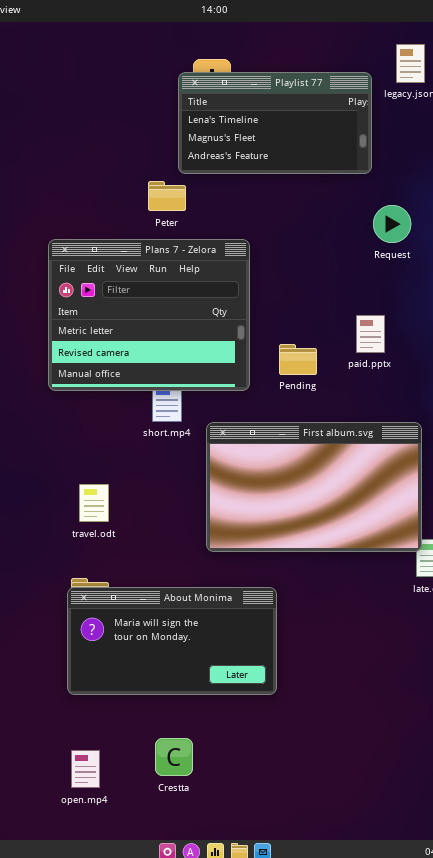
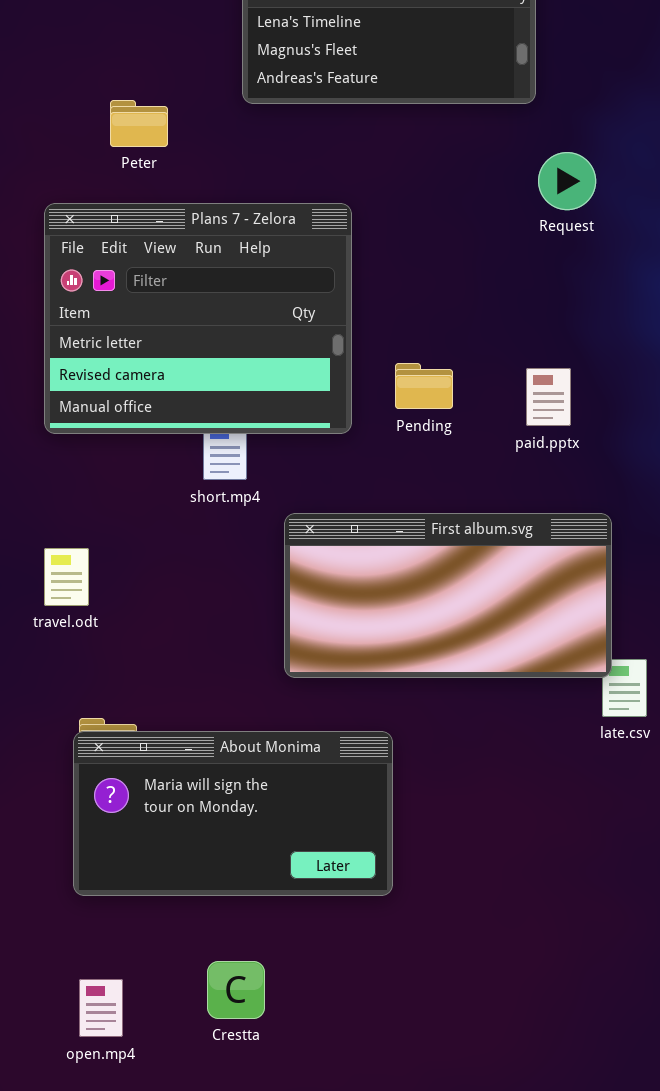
Peter: [148,181,186,211] -> [110,100,168,147], moved
paid.pptx: [356,315,385,353] -> [526,368,571,426], moved
First album.svg: [206,422,422,552] -> [284,513,612,678], resized
travel.odt: [79,484,109,522] -> [44,548,89,606], moved

